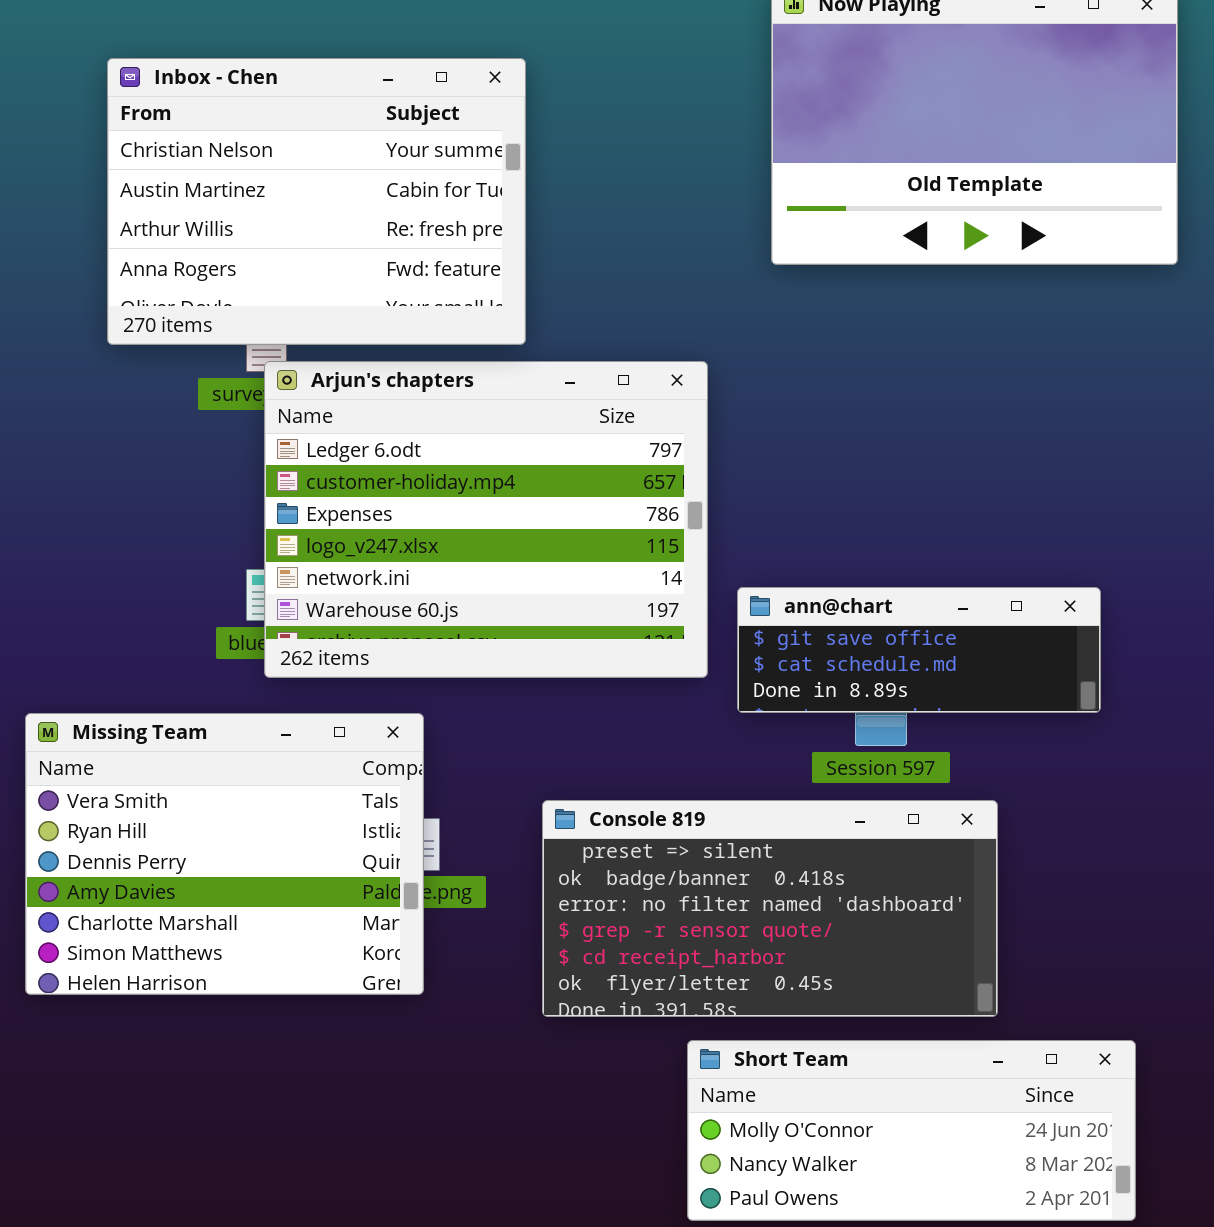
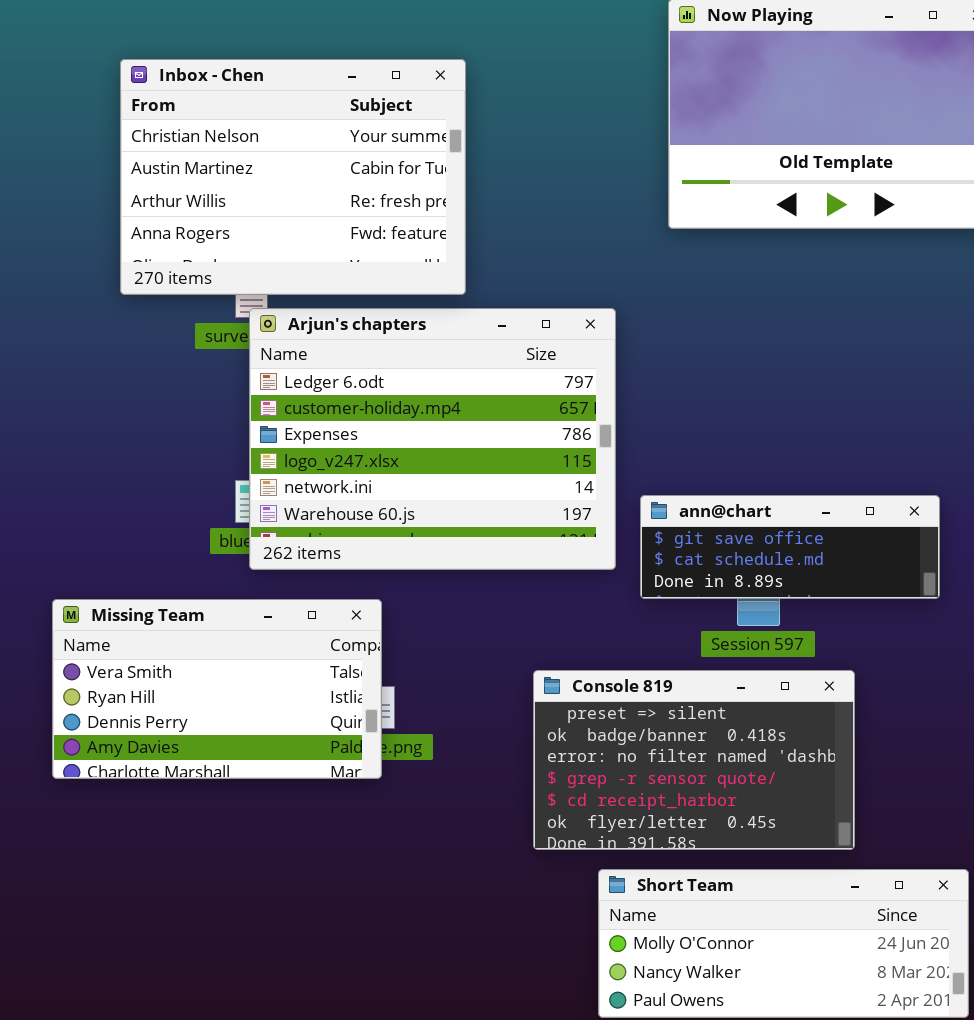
Missing Team: [25,713,424,995] -> [52,599,382,779], resized
Console 819: [542,800,998,1017] -> [533,670,855,850], resized

